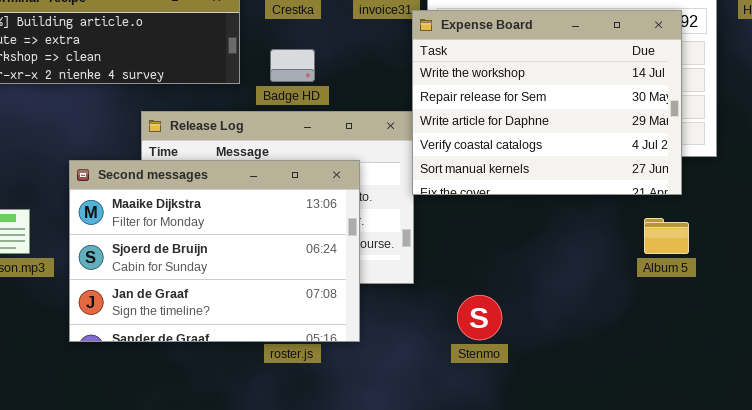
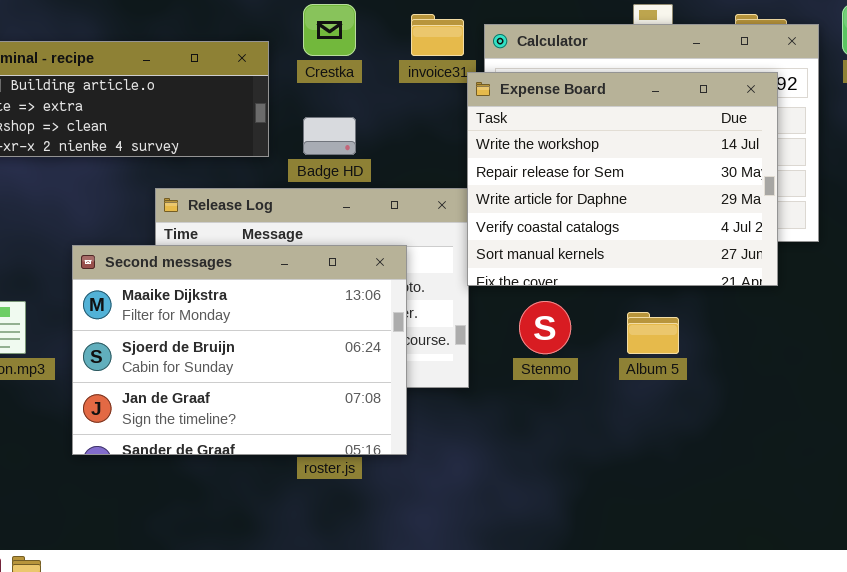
Album 5: [644,218,689,254] -> [627,312,679,354], moved
Stenmo: [457,295,502,340] -> [519,301,571,354], moved

